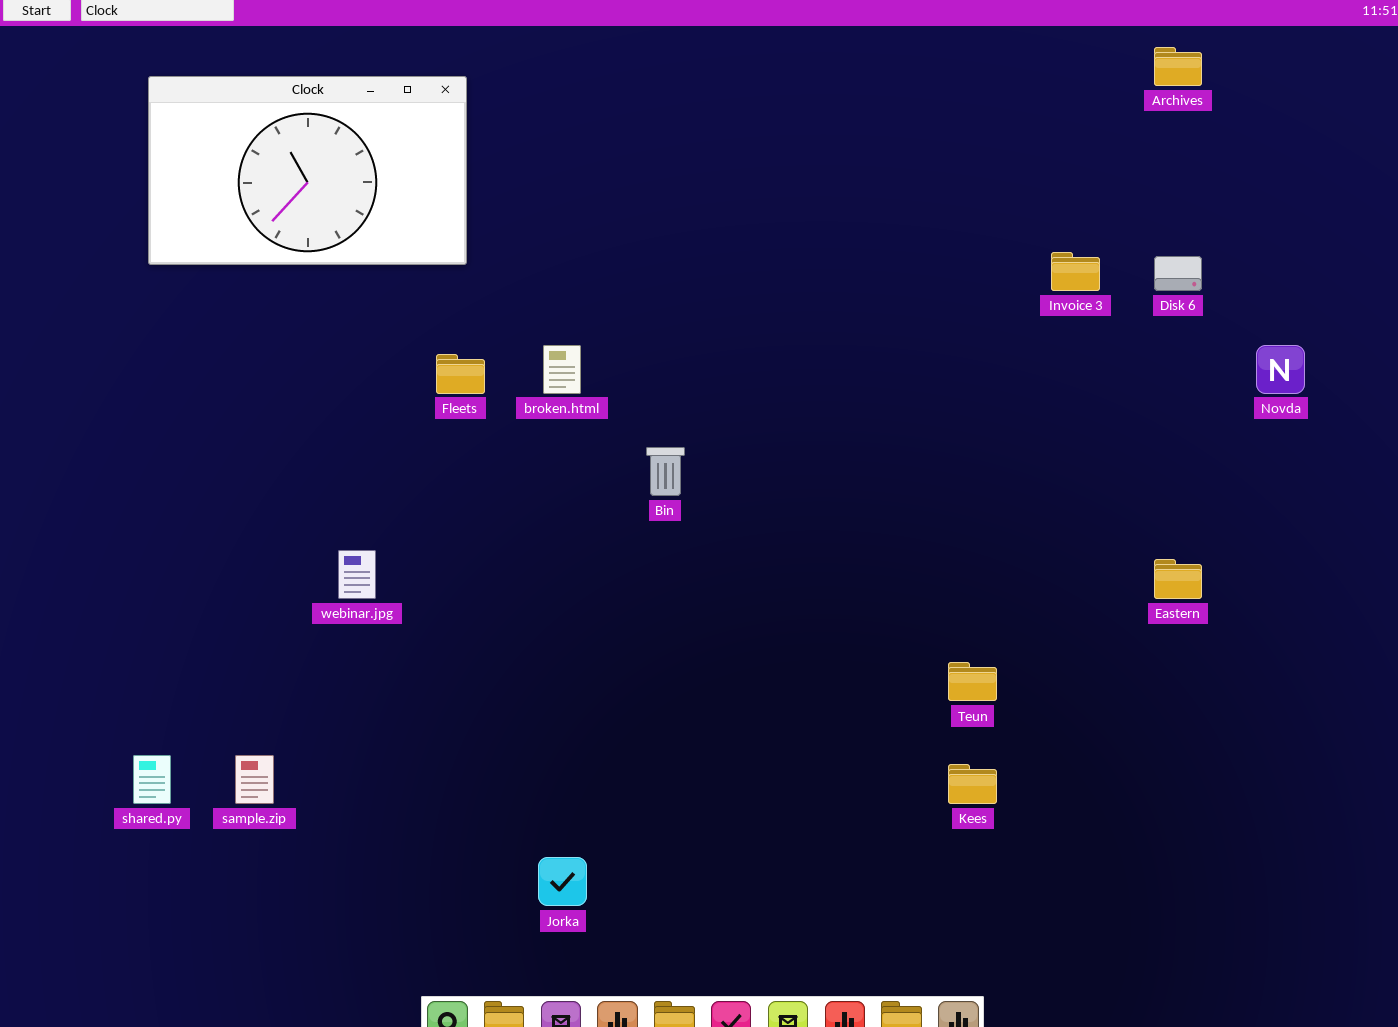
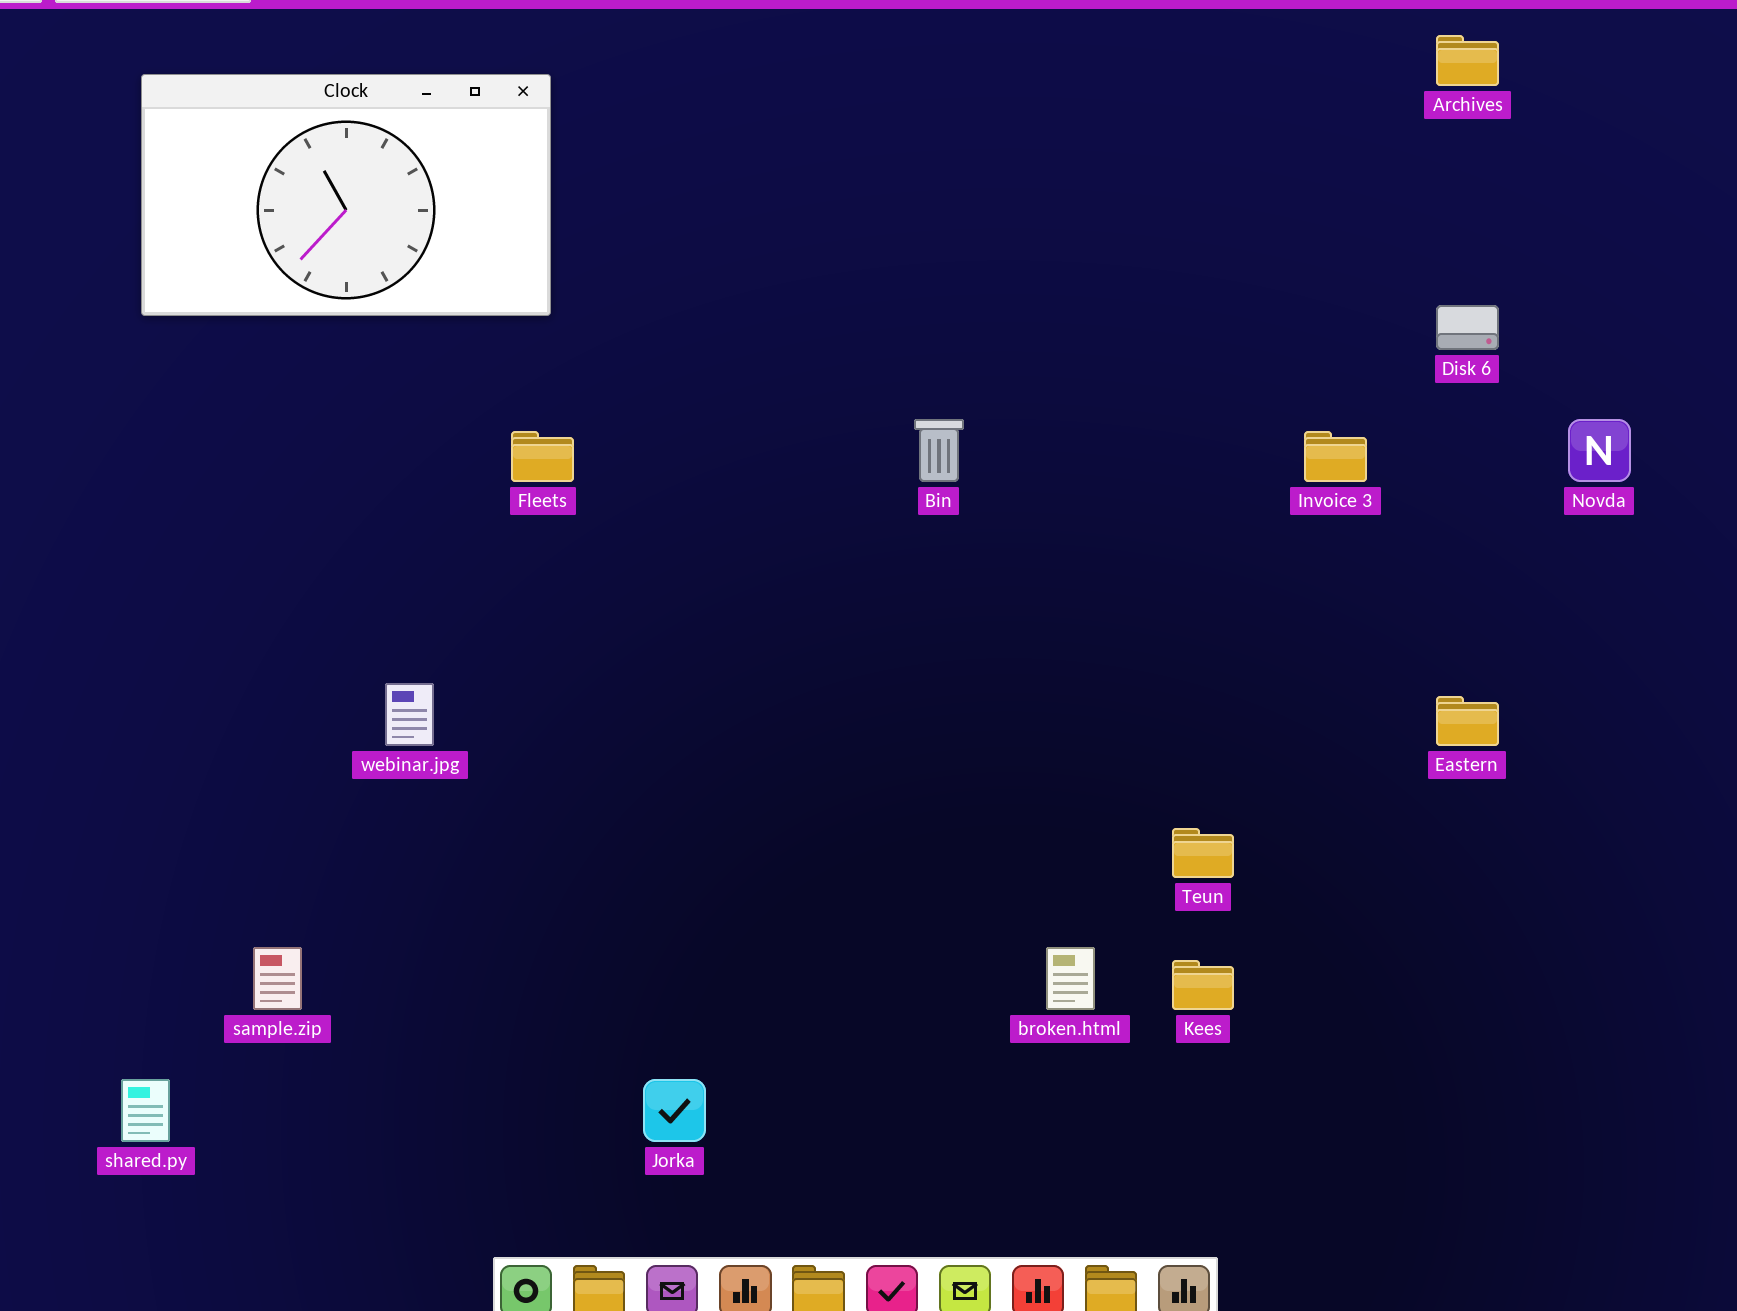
Invoice 3: [1051,252,1100,291] -> [1304,431,1367,482], moved
broken.html: [543,345,581,394] -> [1046,947,1095,1010], moved
Bin: [646,447,685,496] -> [914,419,964,482], moved
shared.py: [133,755,171,804] -> [121,1079,170,1142], moved

